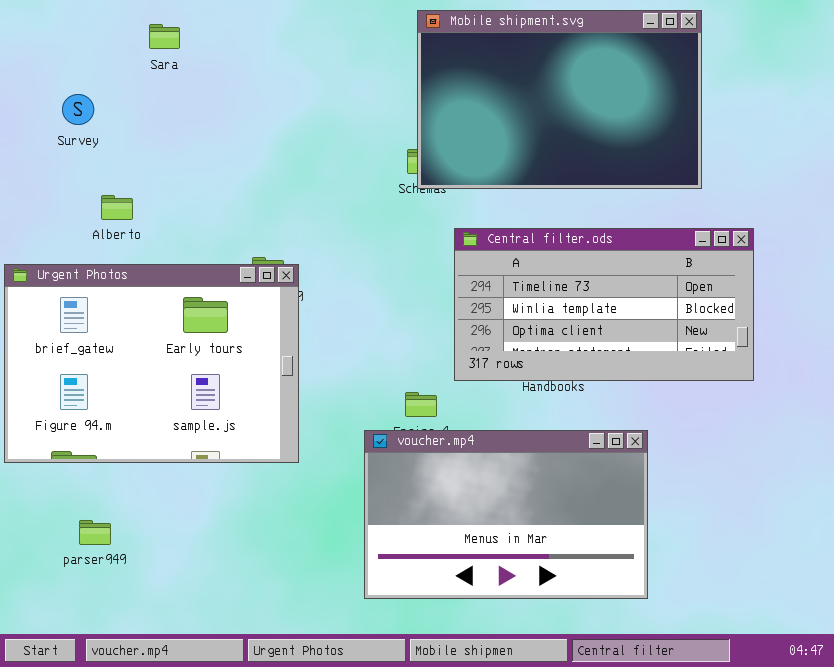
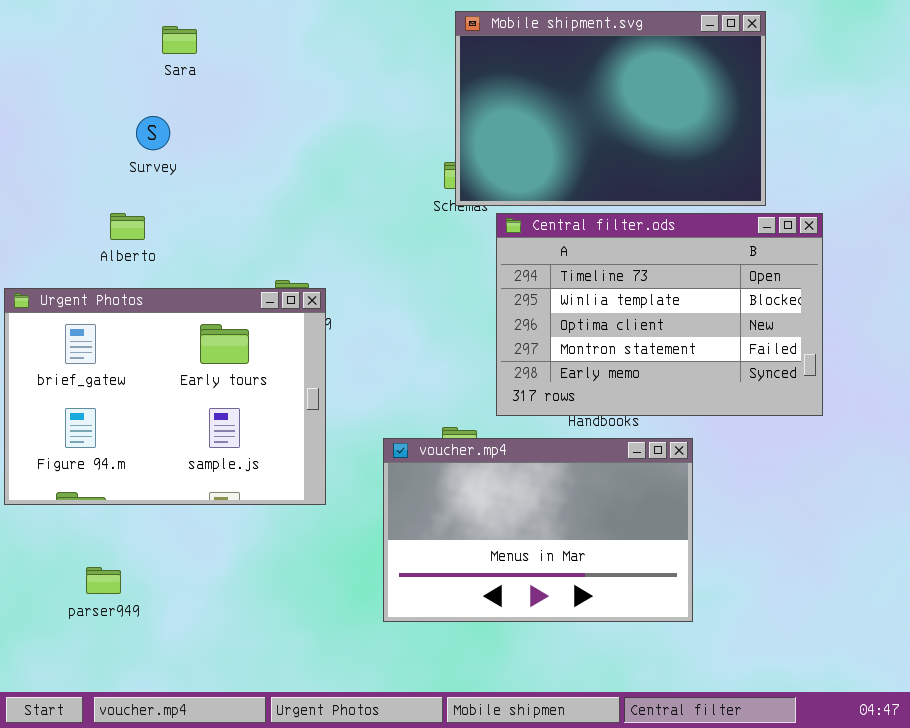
Survey: [62,94,94,125] -> [136,116,170,150], moved
Central filter.ods: [454,228,754,381] -> [496,213,823,416], resized
voucher.mp4: [364,430,648,599] -> [383,438,693,622], moved

